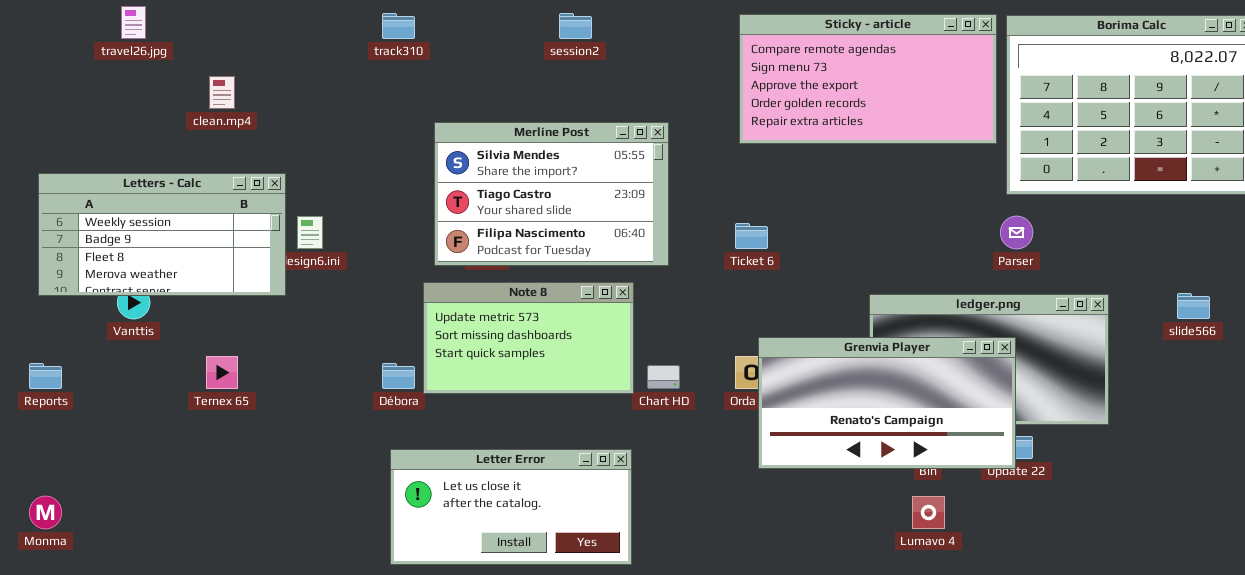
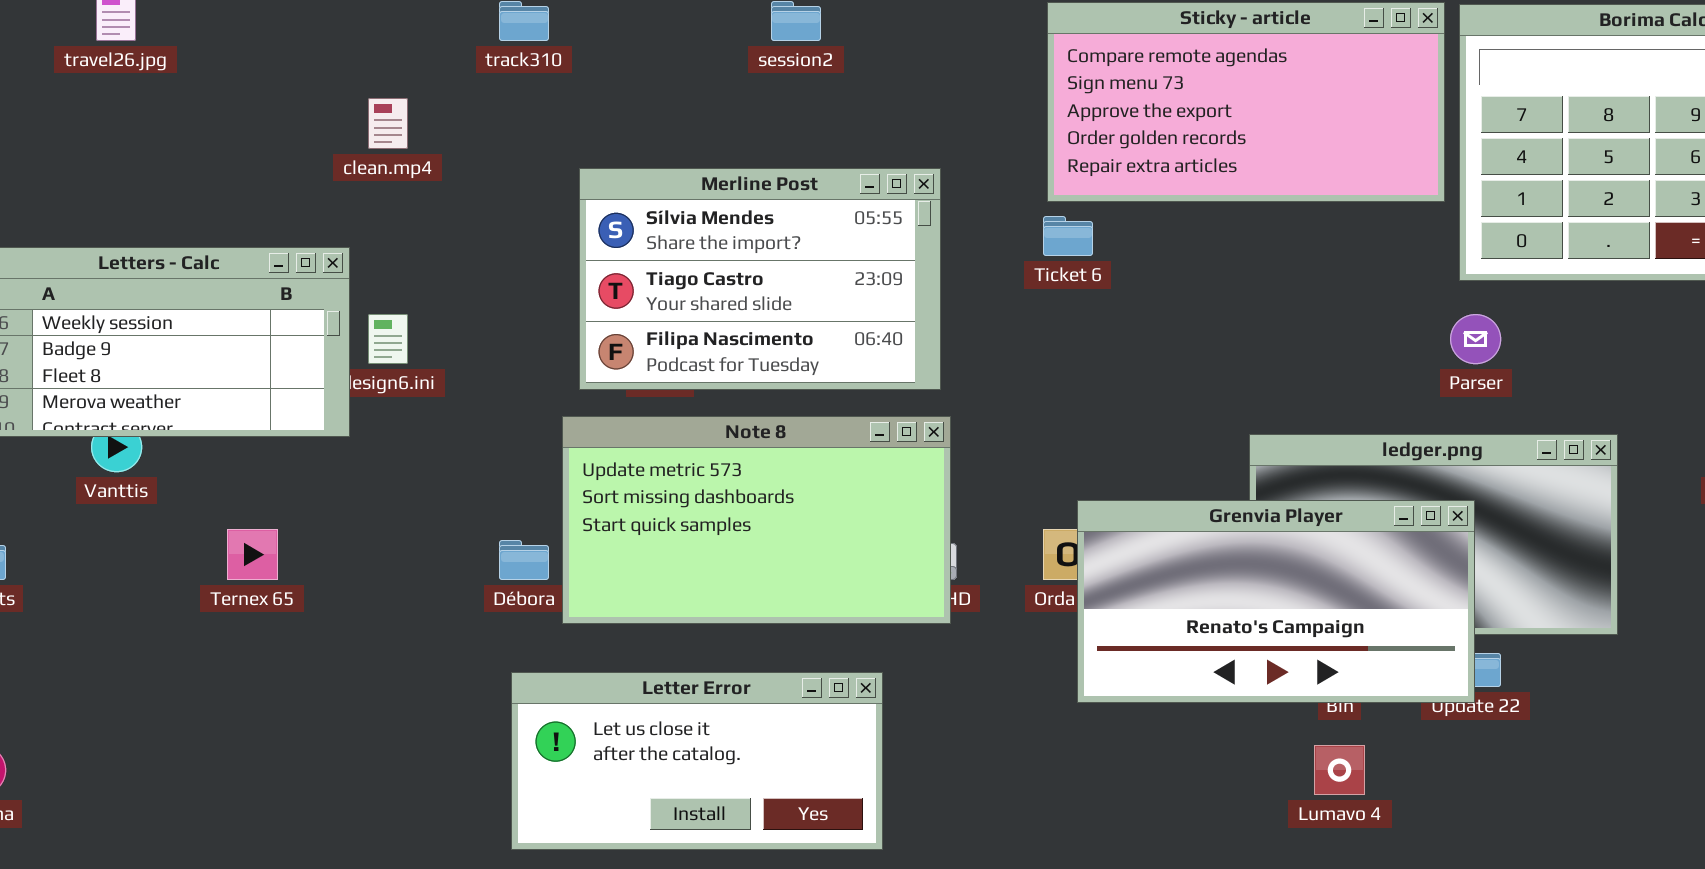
clean.mp4: [209,76,235,109] -> [368,98,408,149], moved
Ticket 6: [735,223,768,249] -> [1043,216,1093,256], moved
Note 8: [423,282,634,394] -> [562,416,951,624], resized

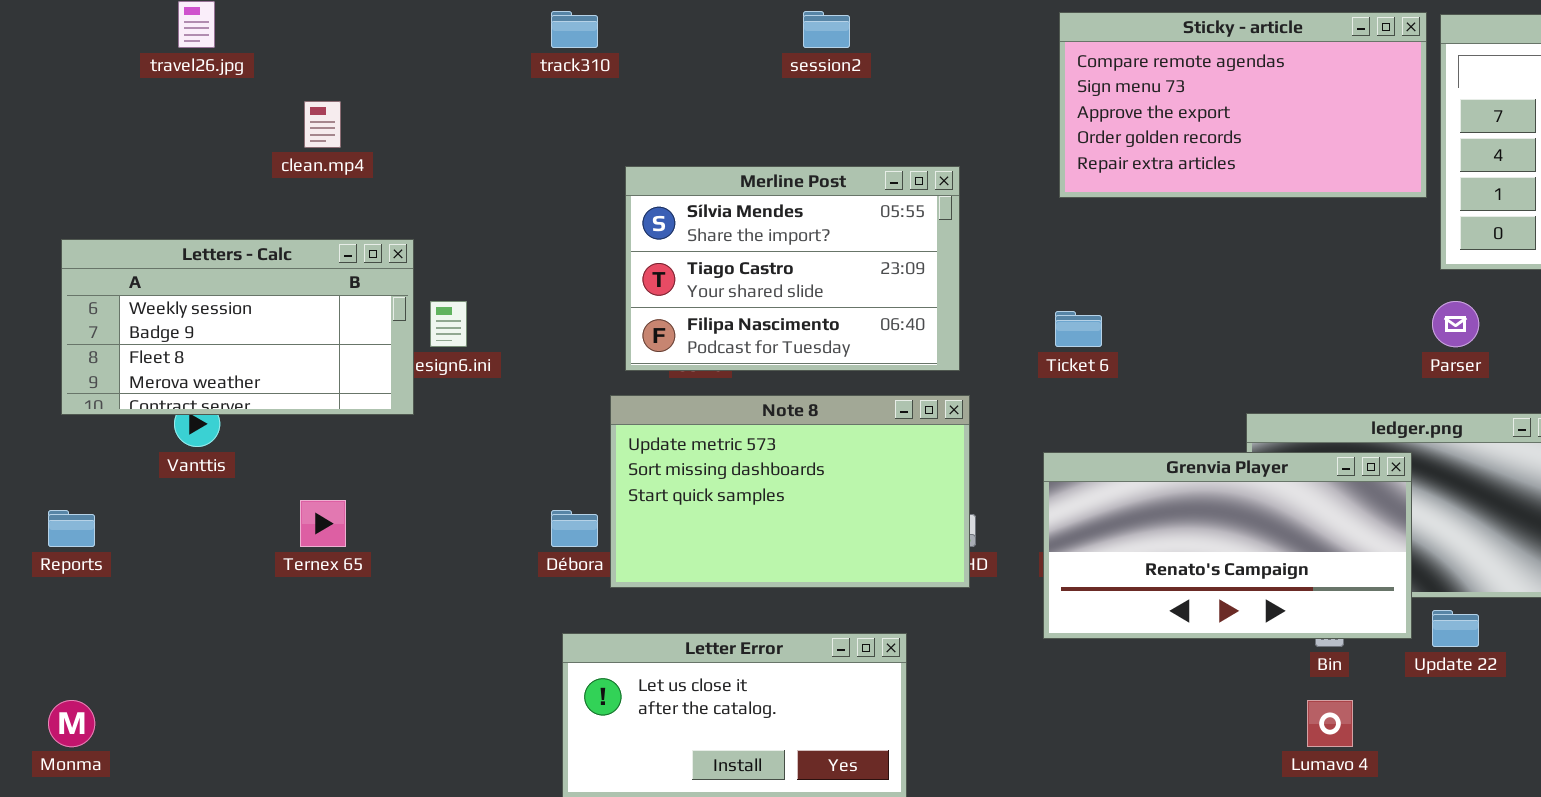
clean.mp4: [368,98,408,149] -> [304,101,341,148], moved
Ticket 6: [1043,216,1093,256] -> [1055,311,1102,347], moved
Grenvia Player: [1077,500,1475,703] -> [1043,452,1412,639], moved

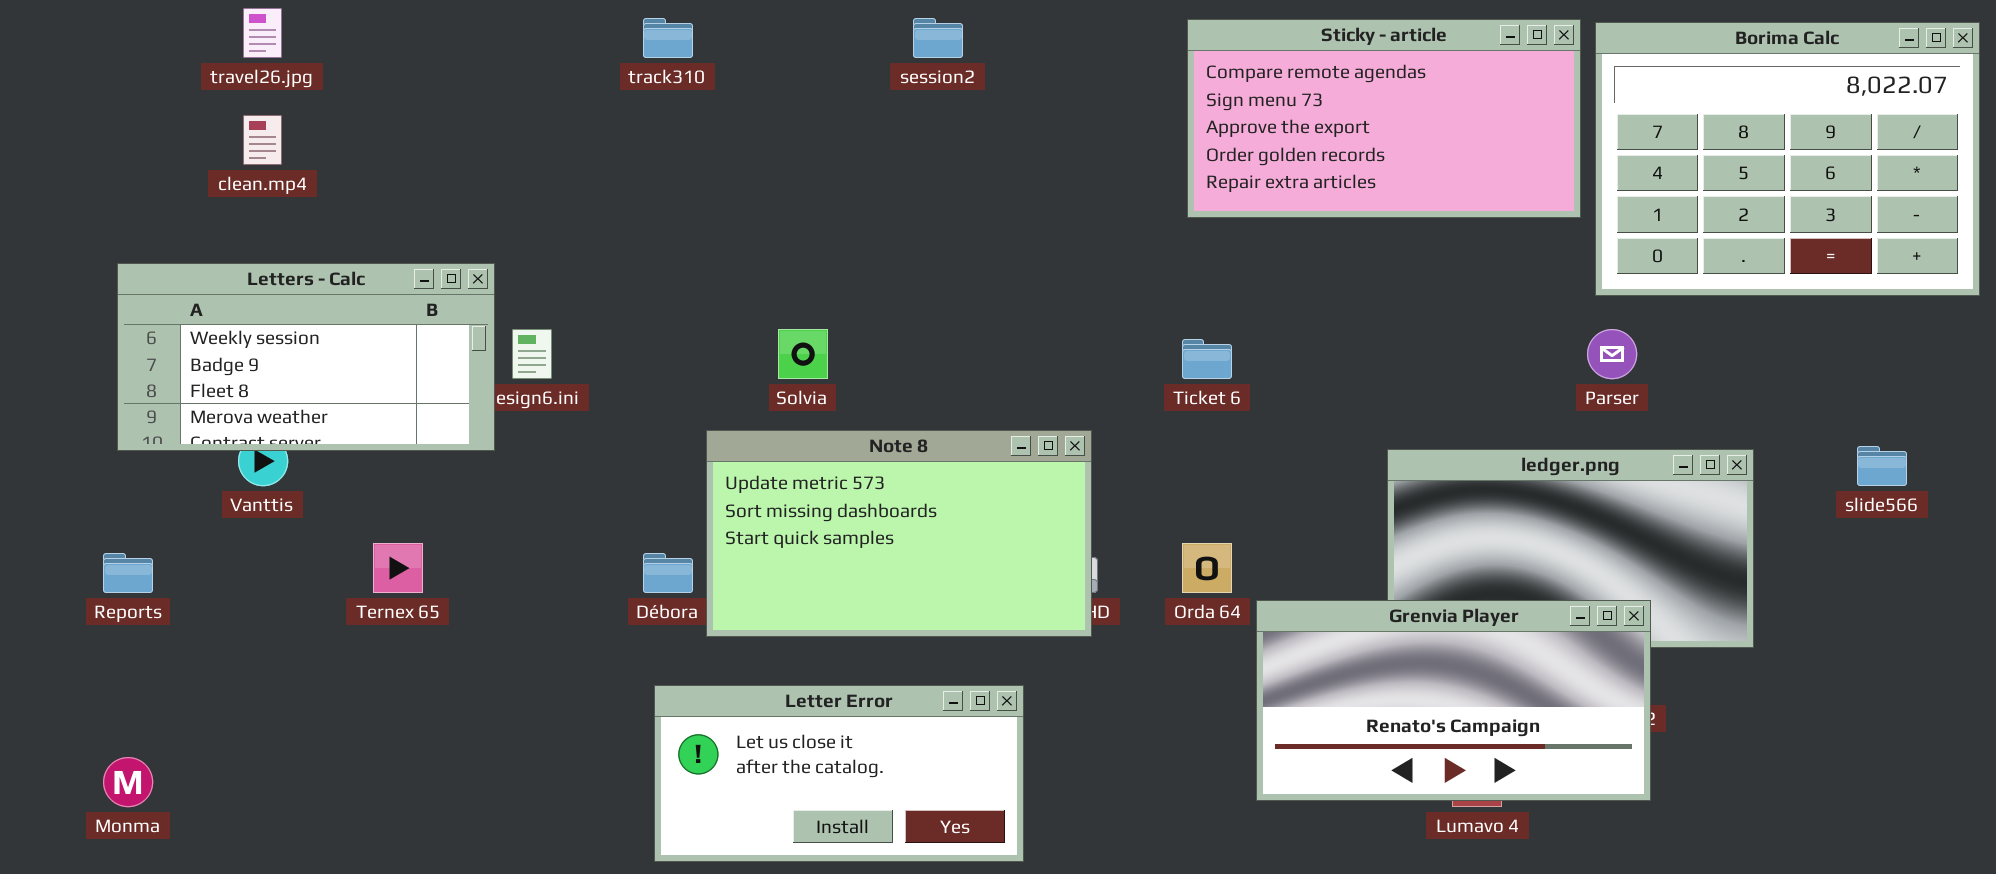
clean.mp4: [304,101,341,148] -> [243,115,282,165], moved
Merline Post: [625,166,960,371] -> none, closed
Grenvia Player: [1043,452,1412,639] -> [1256,600,1651,801], moved

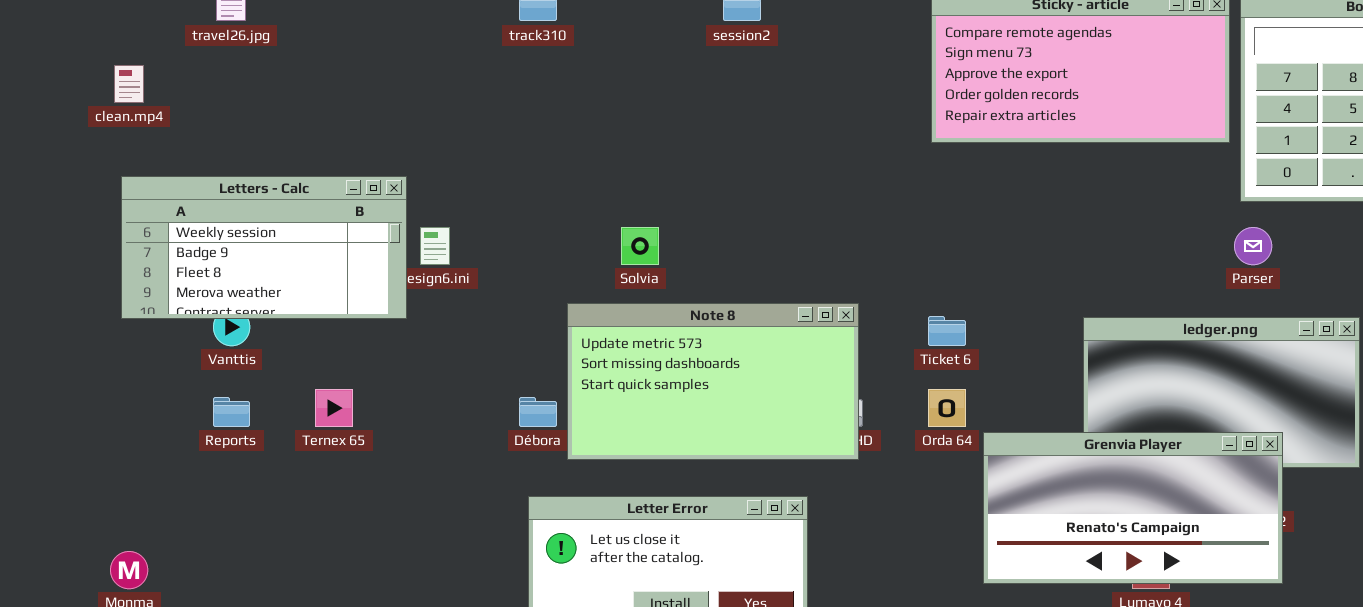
clean.mp4: [243,115,282,165] -> [114,65,144,103], moved
Ticket 6: [1182,339,1232,379] -> [928,316,966,346], moved
Reports: [103,553,153,593] -> [213,397,250,427], moved

